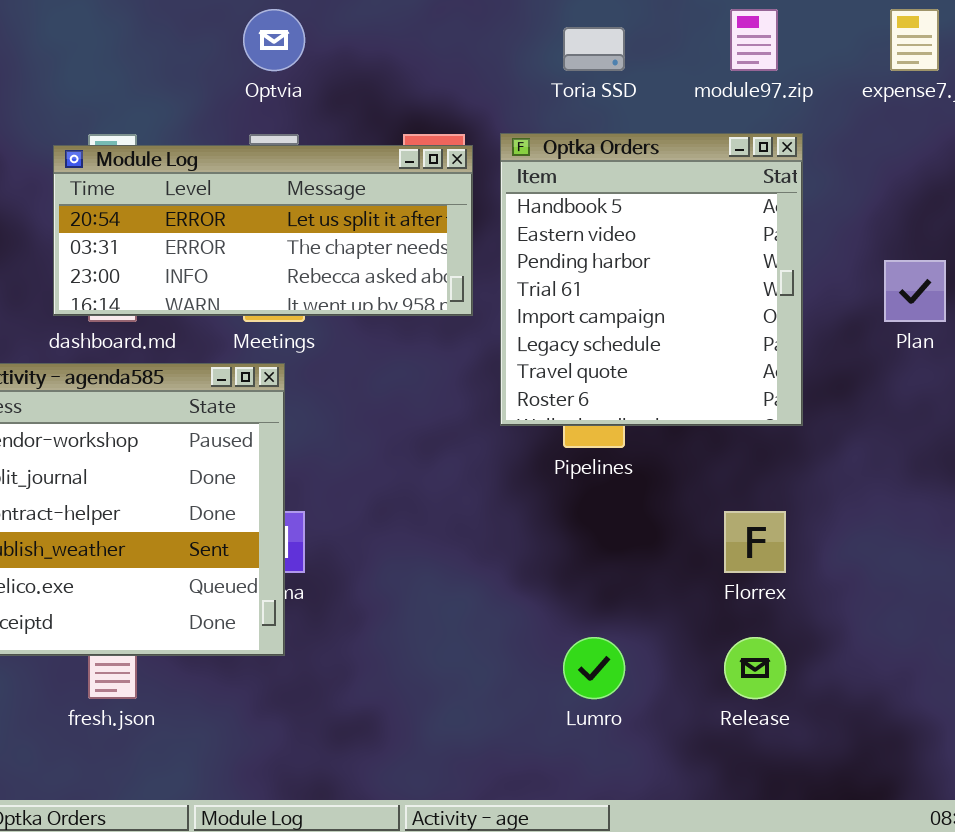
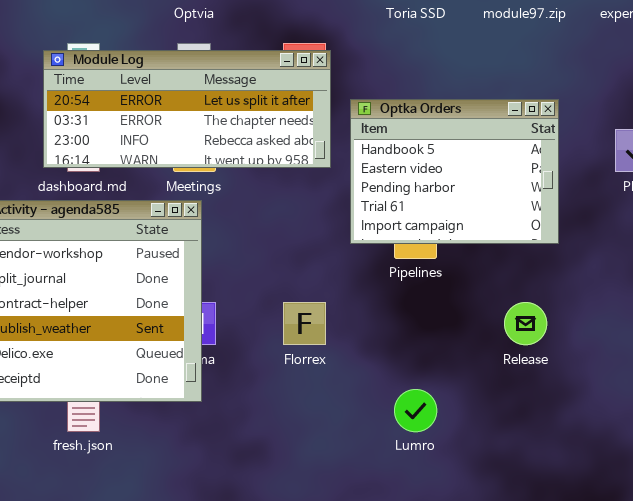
Optka Orders: [500,133,803,426] -> [350,99,559,244], resized
Florrex: [724,511,786,573] -> [283,302,326,345], moved
Release: [724,637,786,699] -> [504,302,547,345], moved

